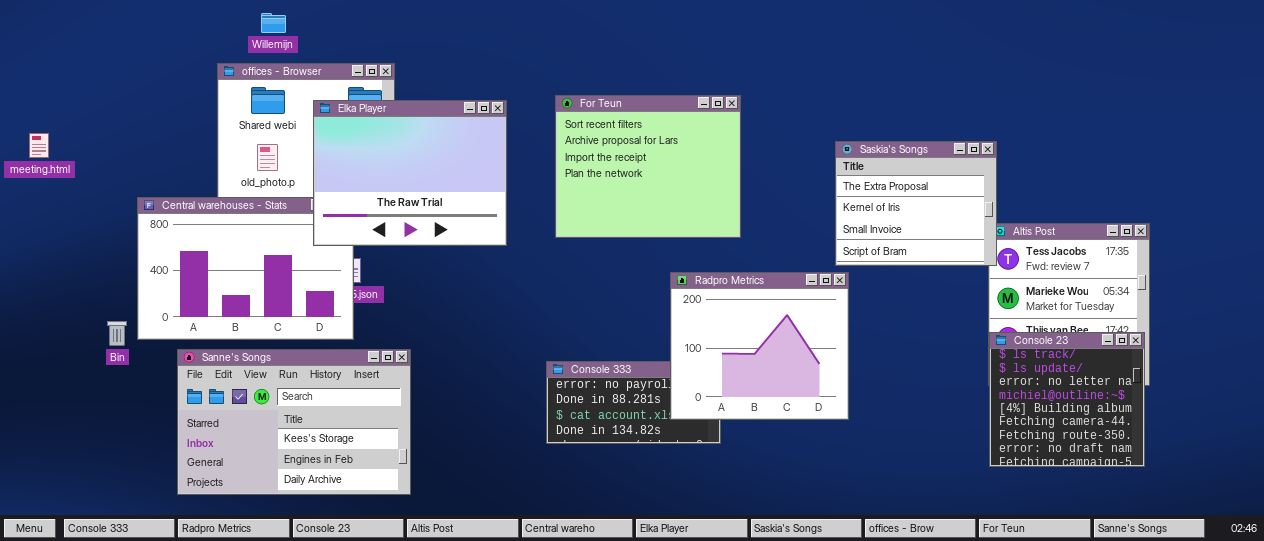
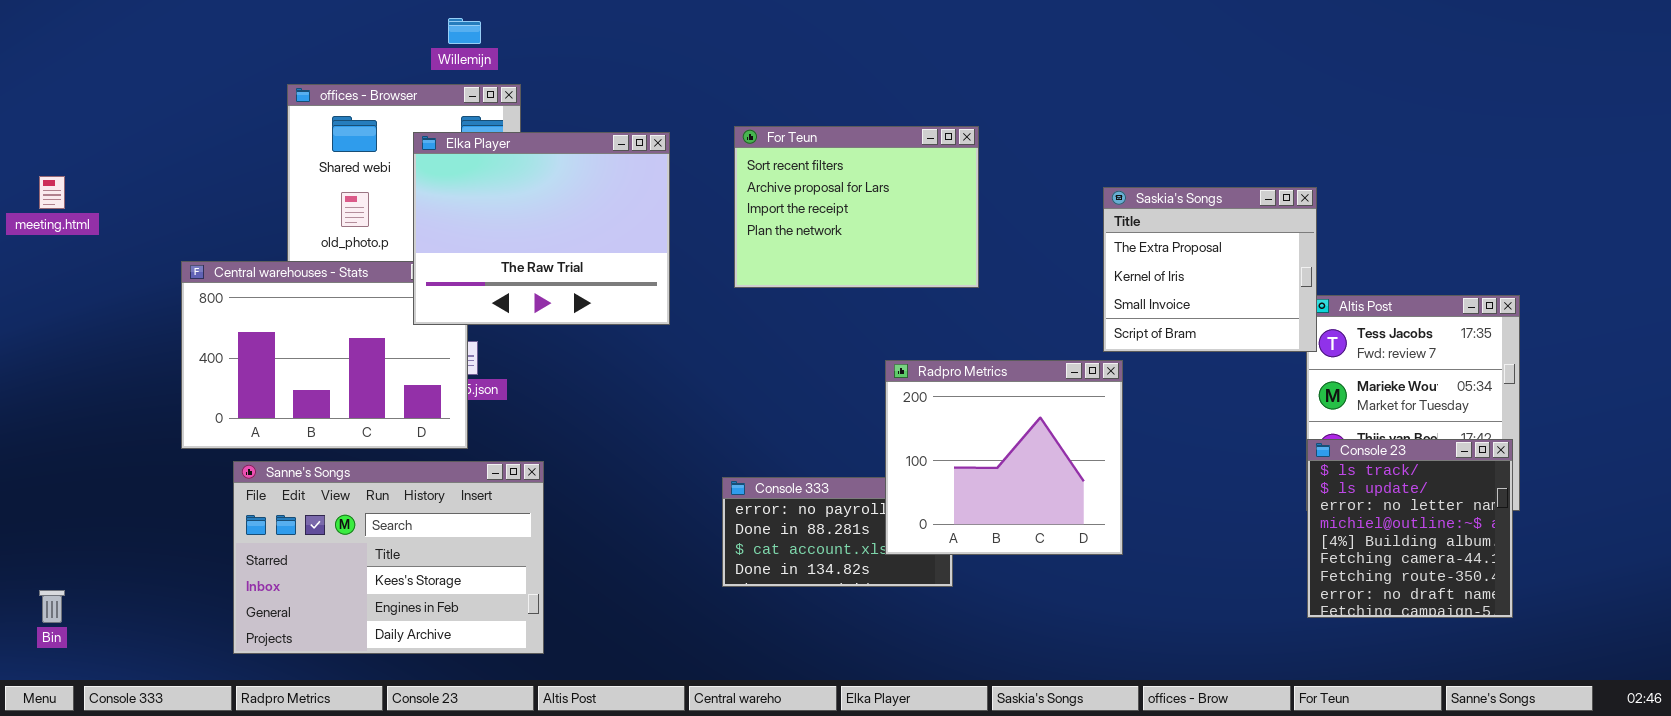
Willemijn: [261,13,286,33] -> [448,18,481,44], moved
For Teun: [555,95,741,238] -> [734,126,979,288], resized
Bin: [107,321,127,346] -> [39,590,65,623], moved

